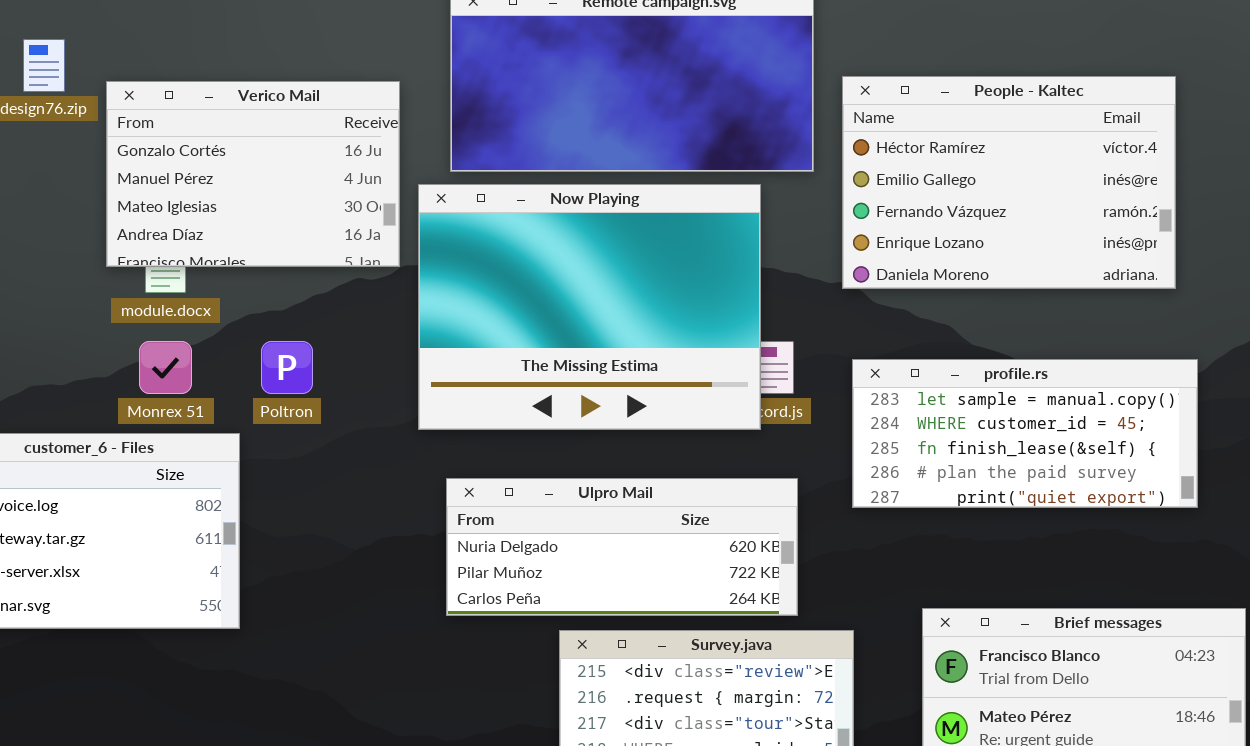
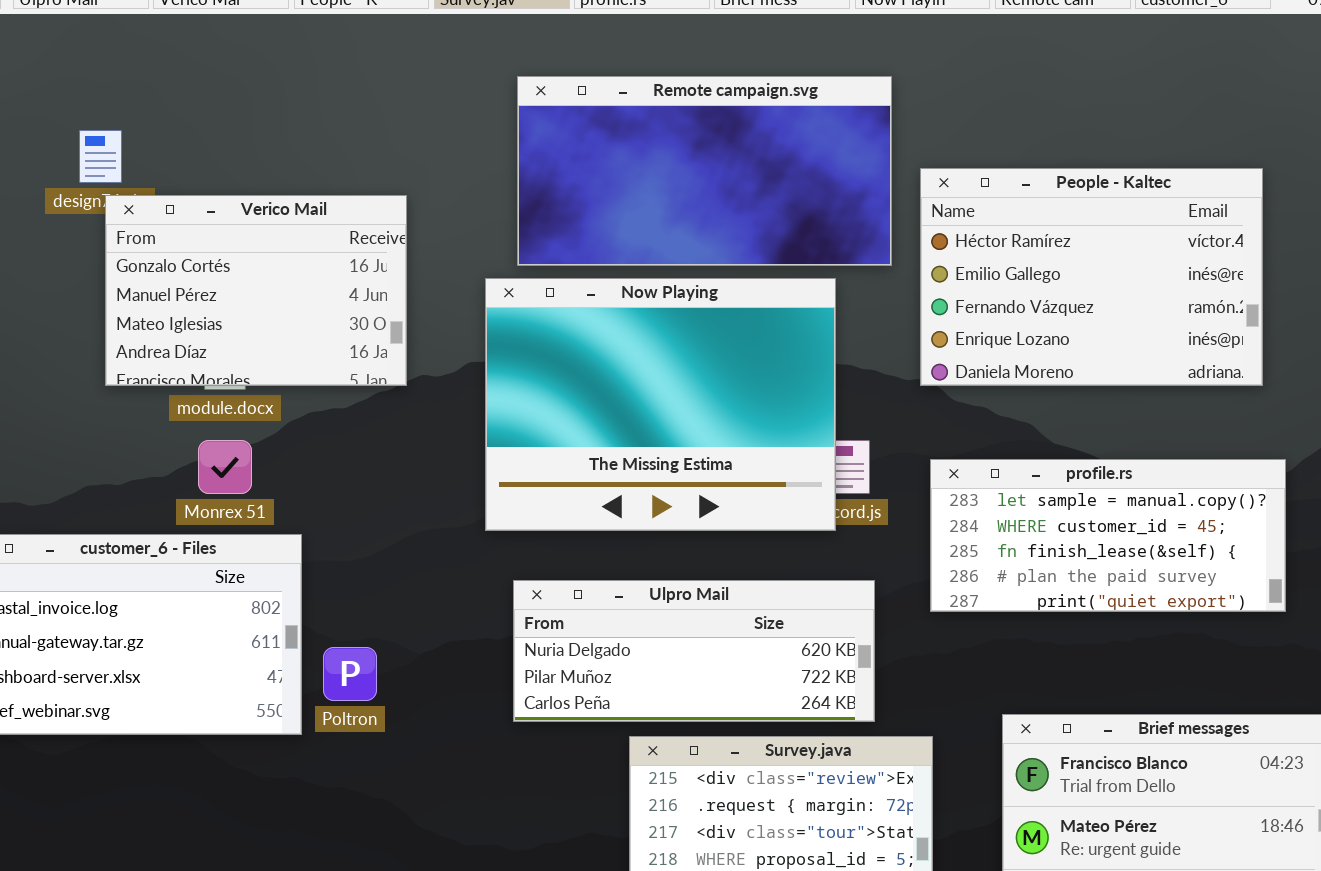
Verico Mail: [106,81,400,267] -> [105,195,407,386], moved
Poltron: [261,341,313,394] -> [323,647,377,701], moved

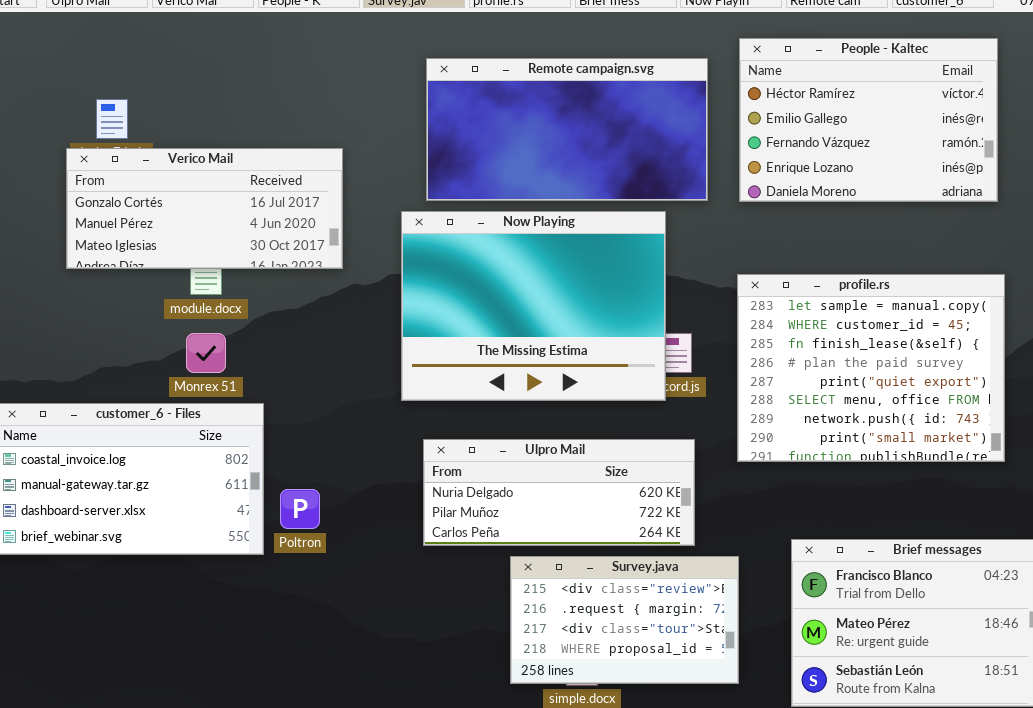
People - Kaltec: [920,168,1263,386] -> [739,38,998,202], moved
Verico Mail: [105,195,407,386] -> [66,148,343,269], resized
profile.rs: [930,459,1286,612] -> [737,274,1005,462], resized

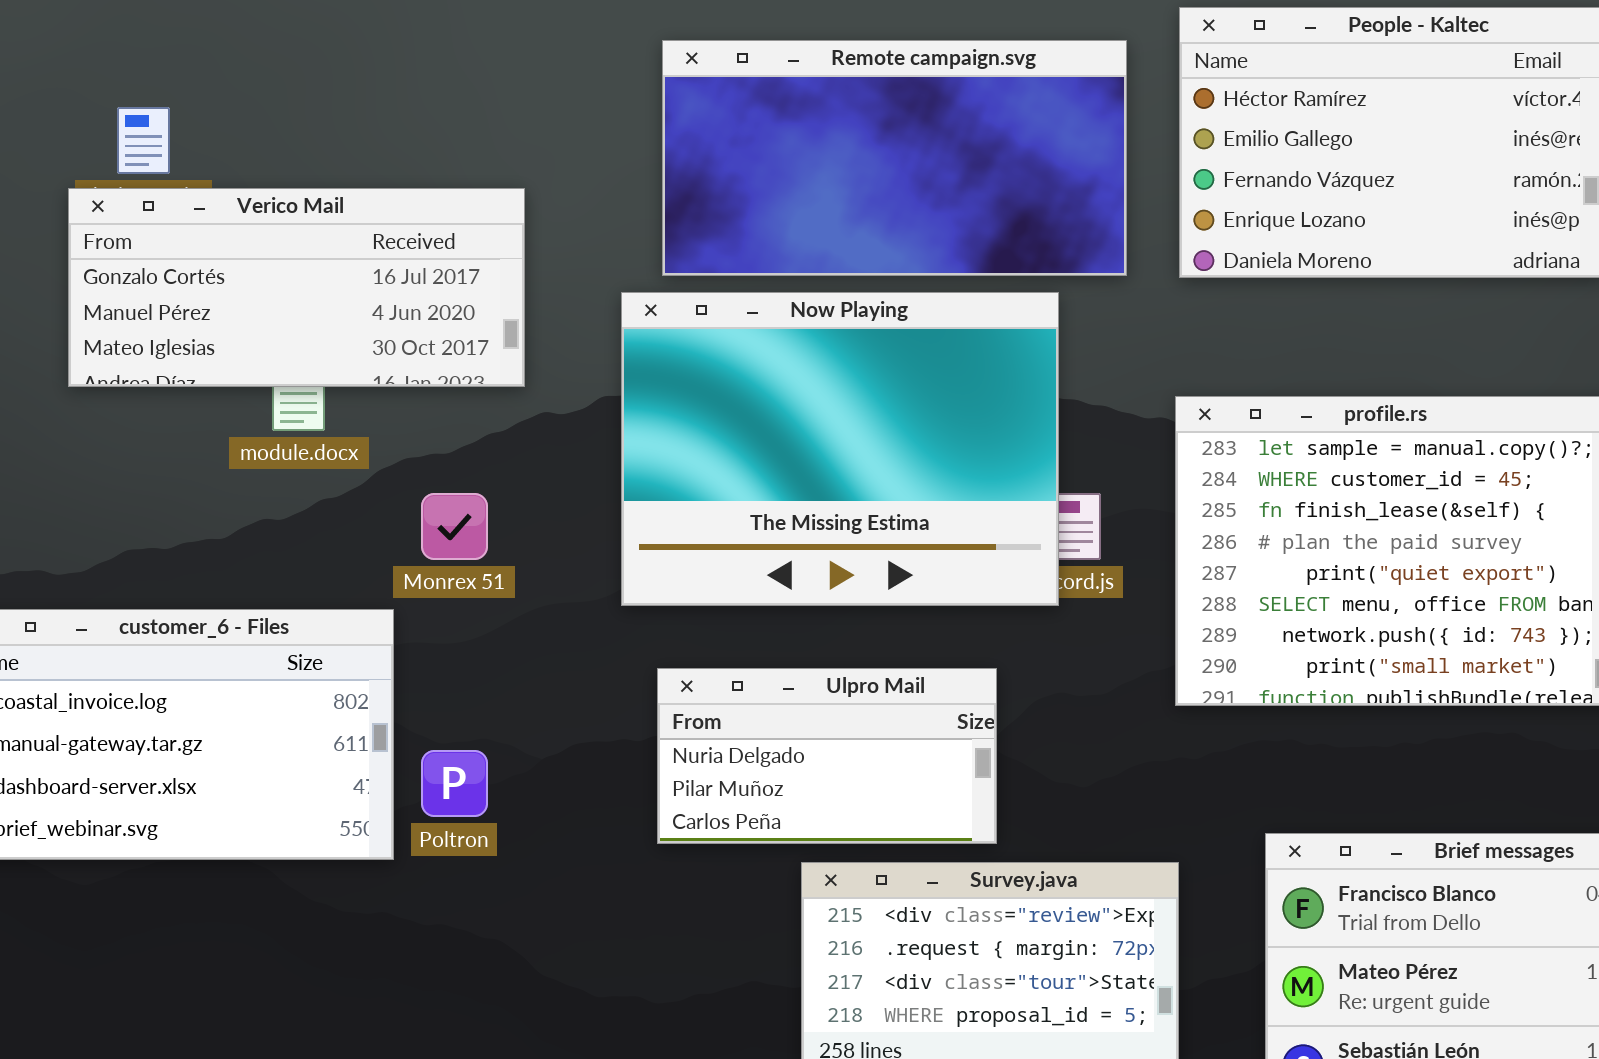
Monrex 51: [186,333,226,373] -> [421,493,488,560], moved
Ulpro Mail: [423,439,695,546] -> [657,668,997,844], resized

